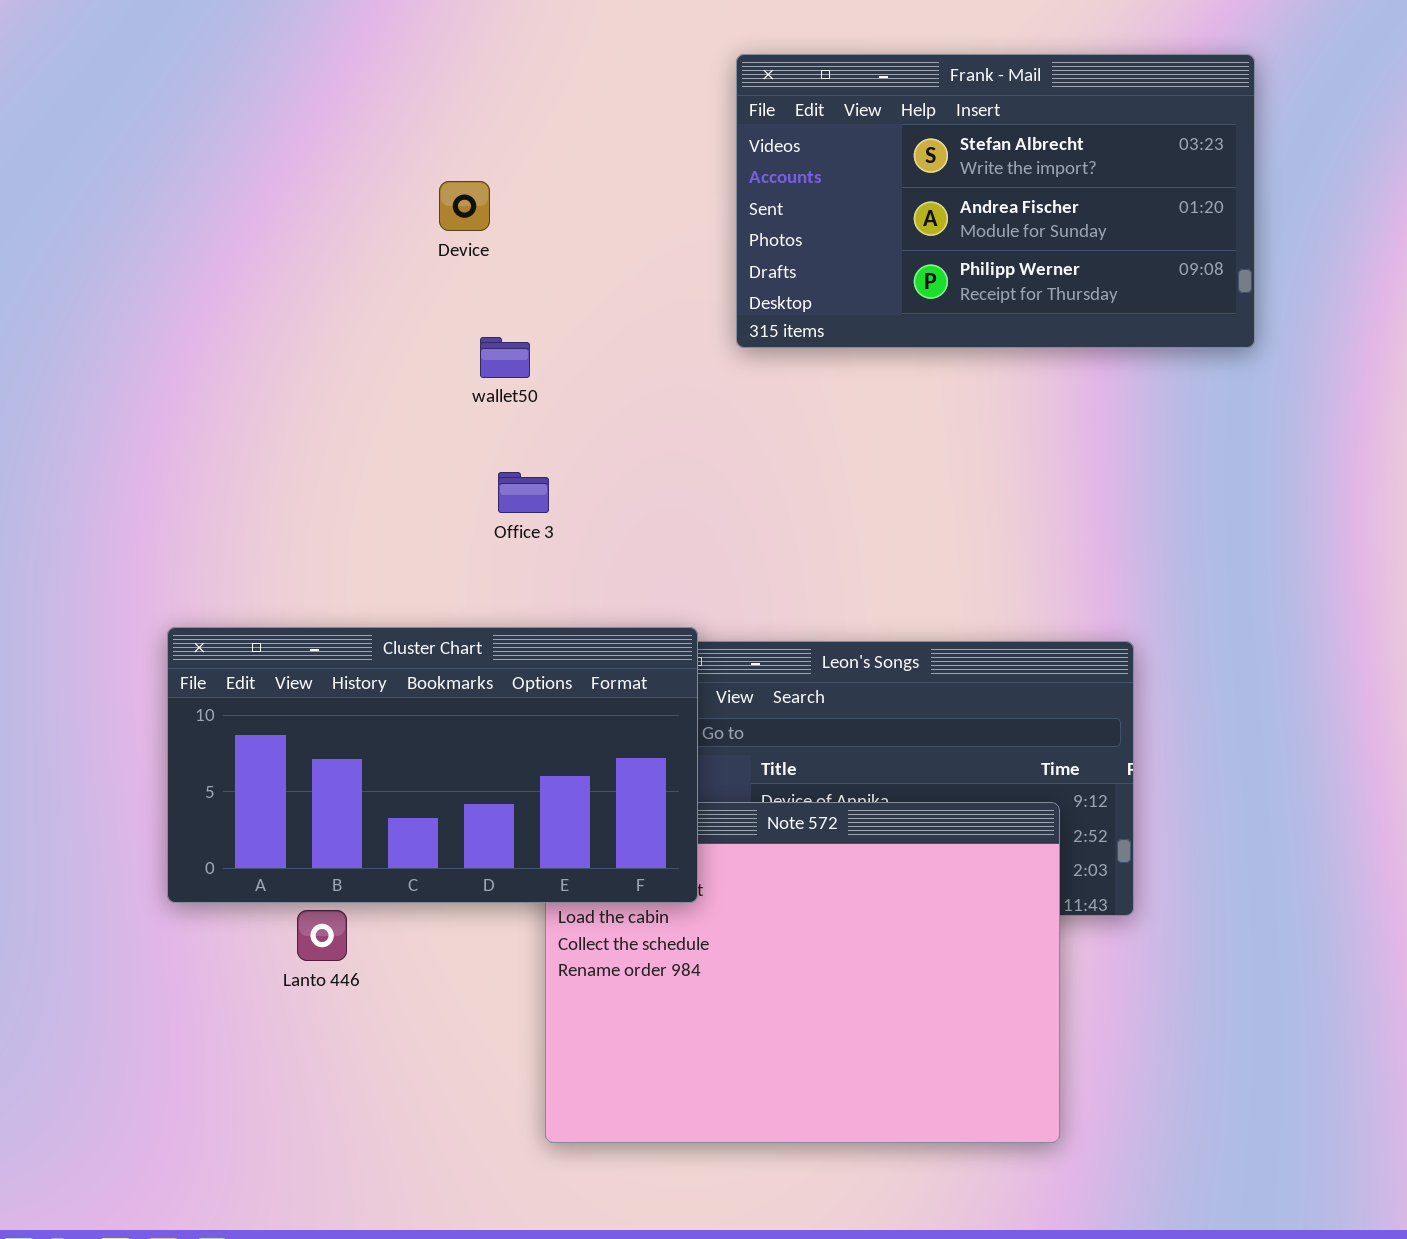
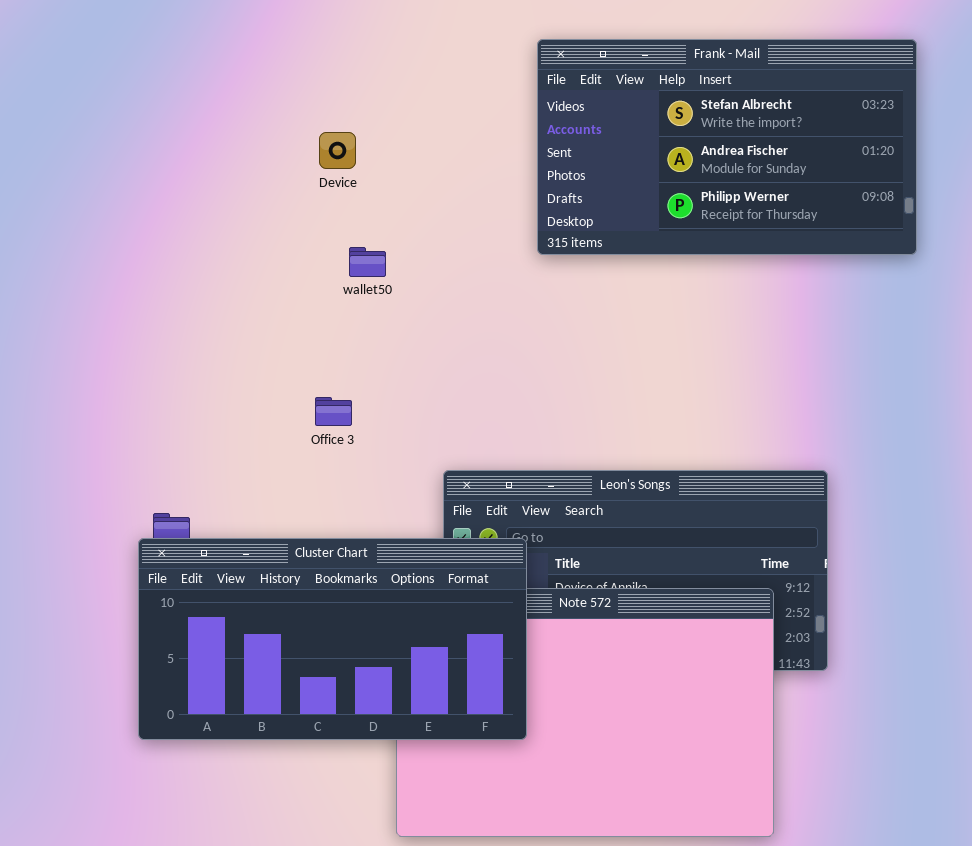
Office 3: [498,472,549,513] -> [315,397,352,426], moved
Cluster Chart: [167,627,698,903] -> [138,538,527,740], moved

